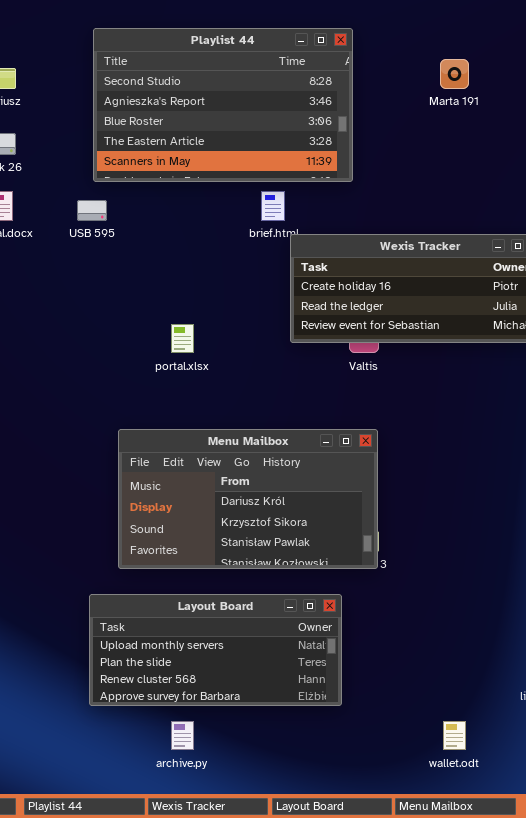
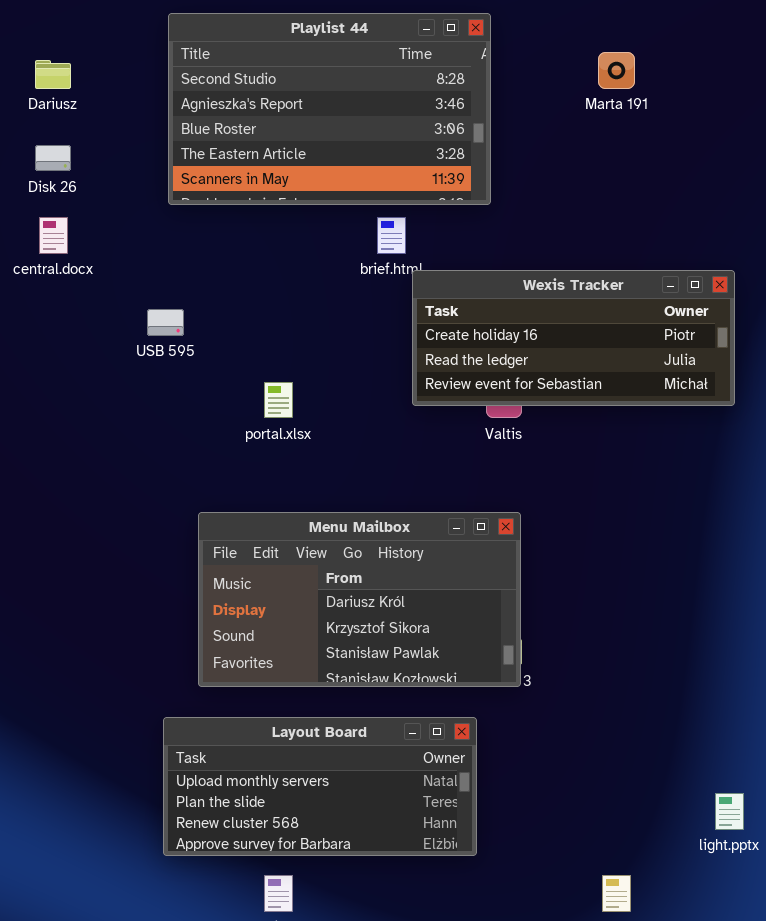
USB 595: [77,200,107,221] -> [147,309,184,336], moved

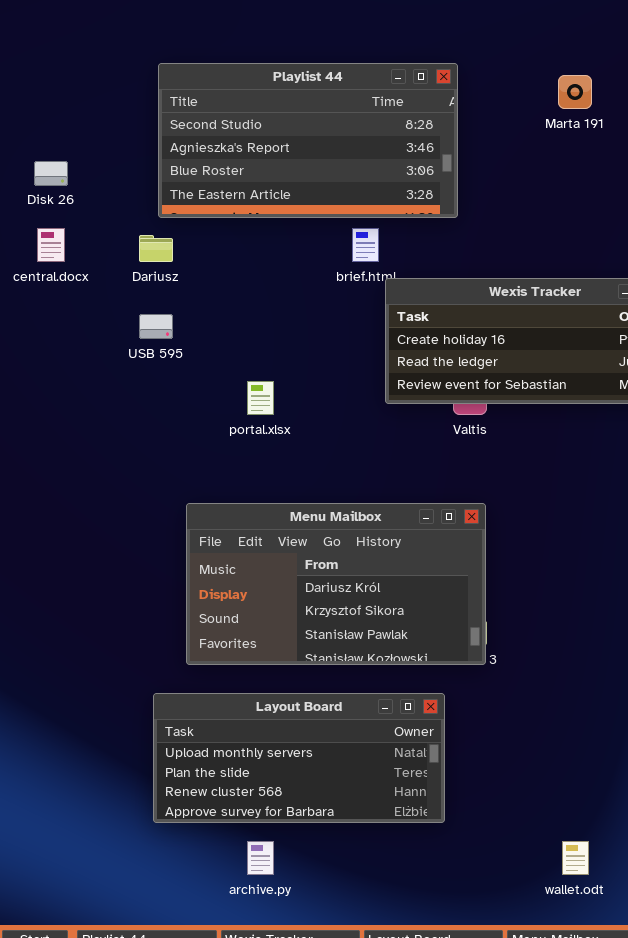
Playlist 44: [168,13,491,205] -> [158,63,458,218], resized
Dariusz: [35,60,71,89] -> [139,235,173,262], moved

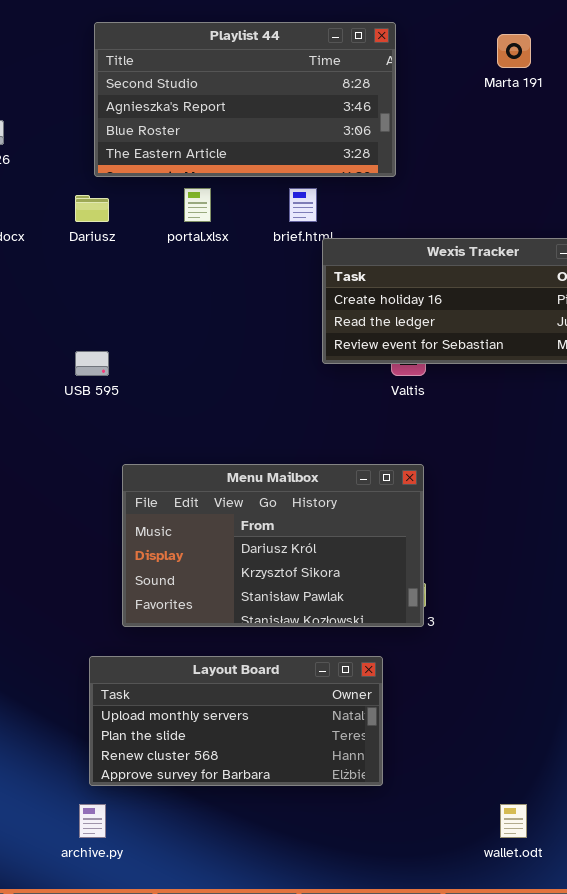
USB 595: [139,314,173,339] -> [75,351,109,376], moved
portal.xlsx: [247,381,274,415] -> [184,188,211,222], moved
archive.py: [247,841,274,875] -> [79,804,106,838], moved

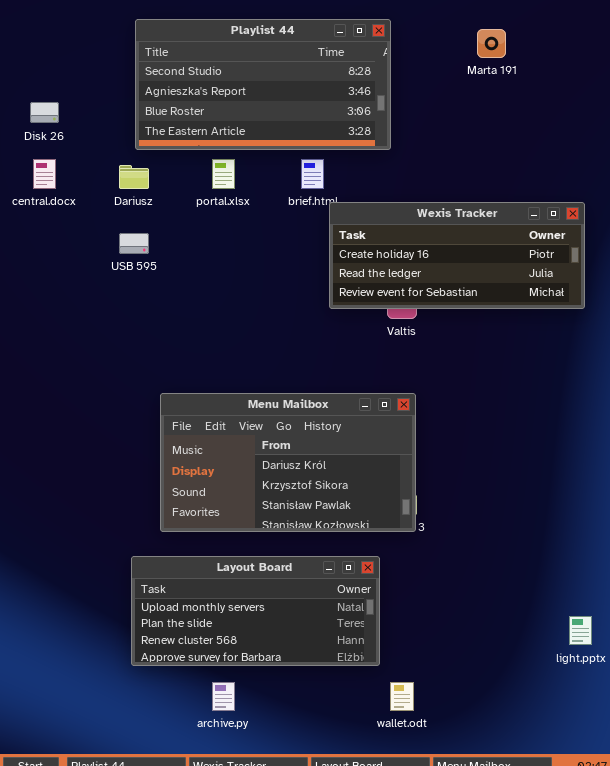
USB 595: [75,351,109,376] -> [119,233,149,254], moved
archive.py: [79,804,106,838] -> [212,682,235,711], moved
wallet.odt: [500,804,527,838] -> [390,682,414,711], moved

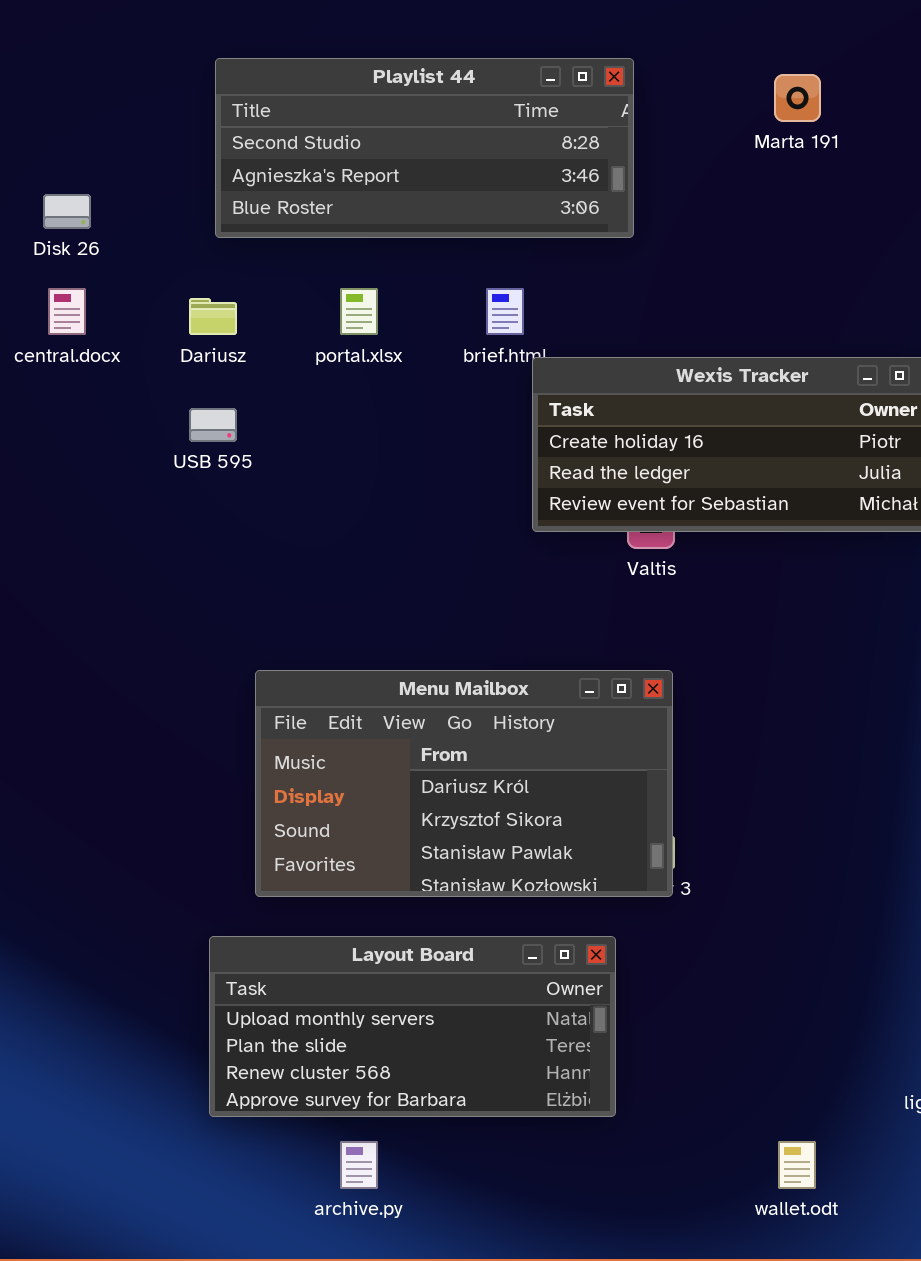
Playlist 44: [135,19,391,150] -> [215,58,634,238], resized
wallet.odt: [390,682,414,711] -> [778,1141,816,1189], moved

